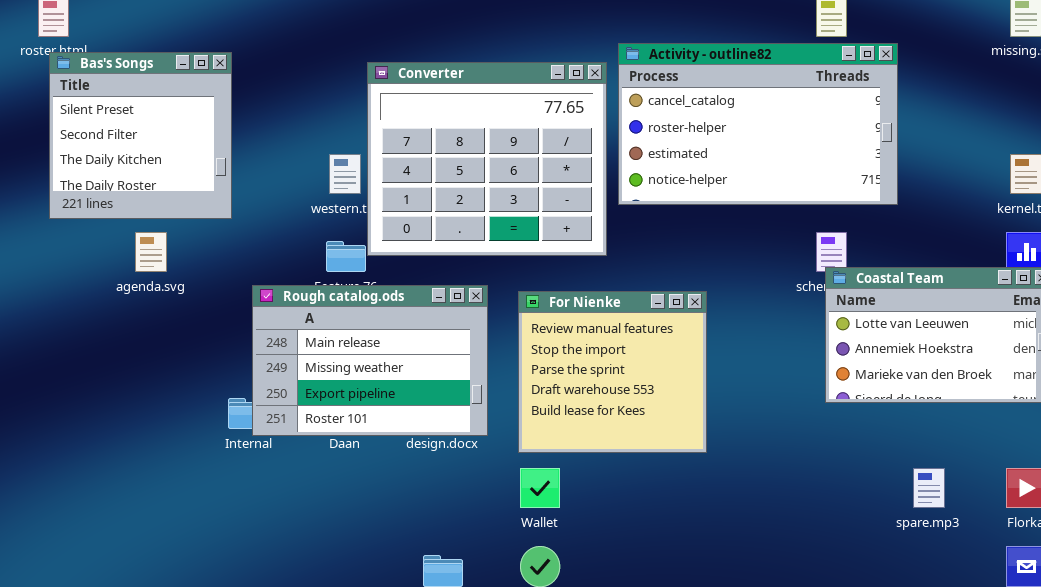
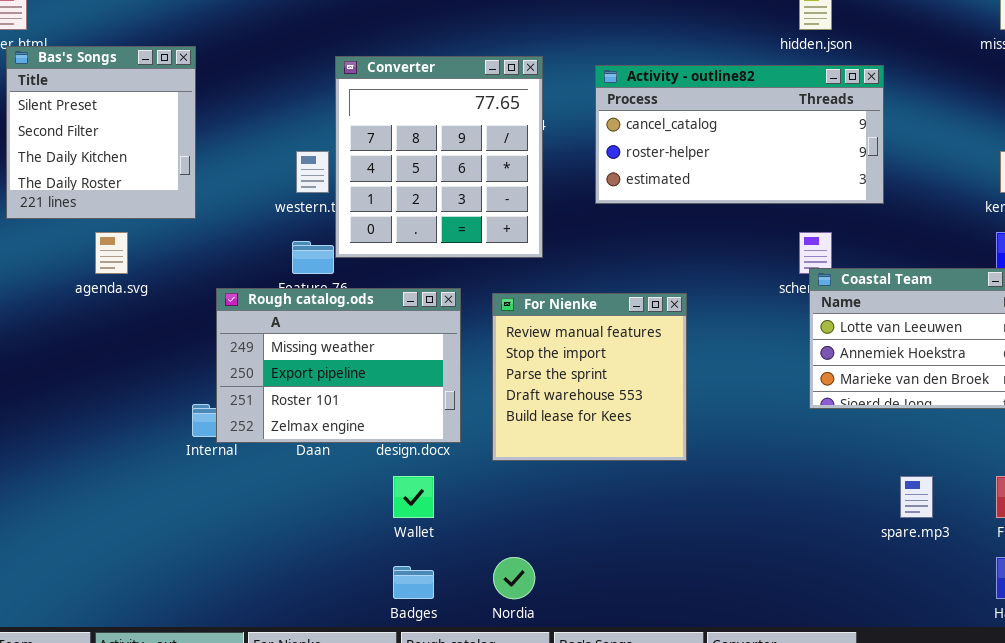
Activity - outline82: [618,43,898,205] -> [595,65,884,204], resized
Converter: [367,62,607,256] -> [335,56,543,258], resized
Rough catalog.ods: [252,285,488,436] -> [216,288,461,443], scrolled down 1 row
Wallet: [520,468,560,508] -> [393,476,434,518], moved

